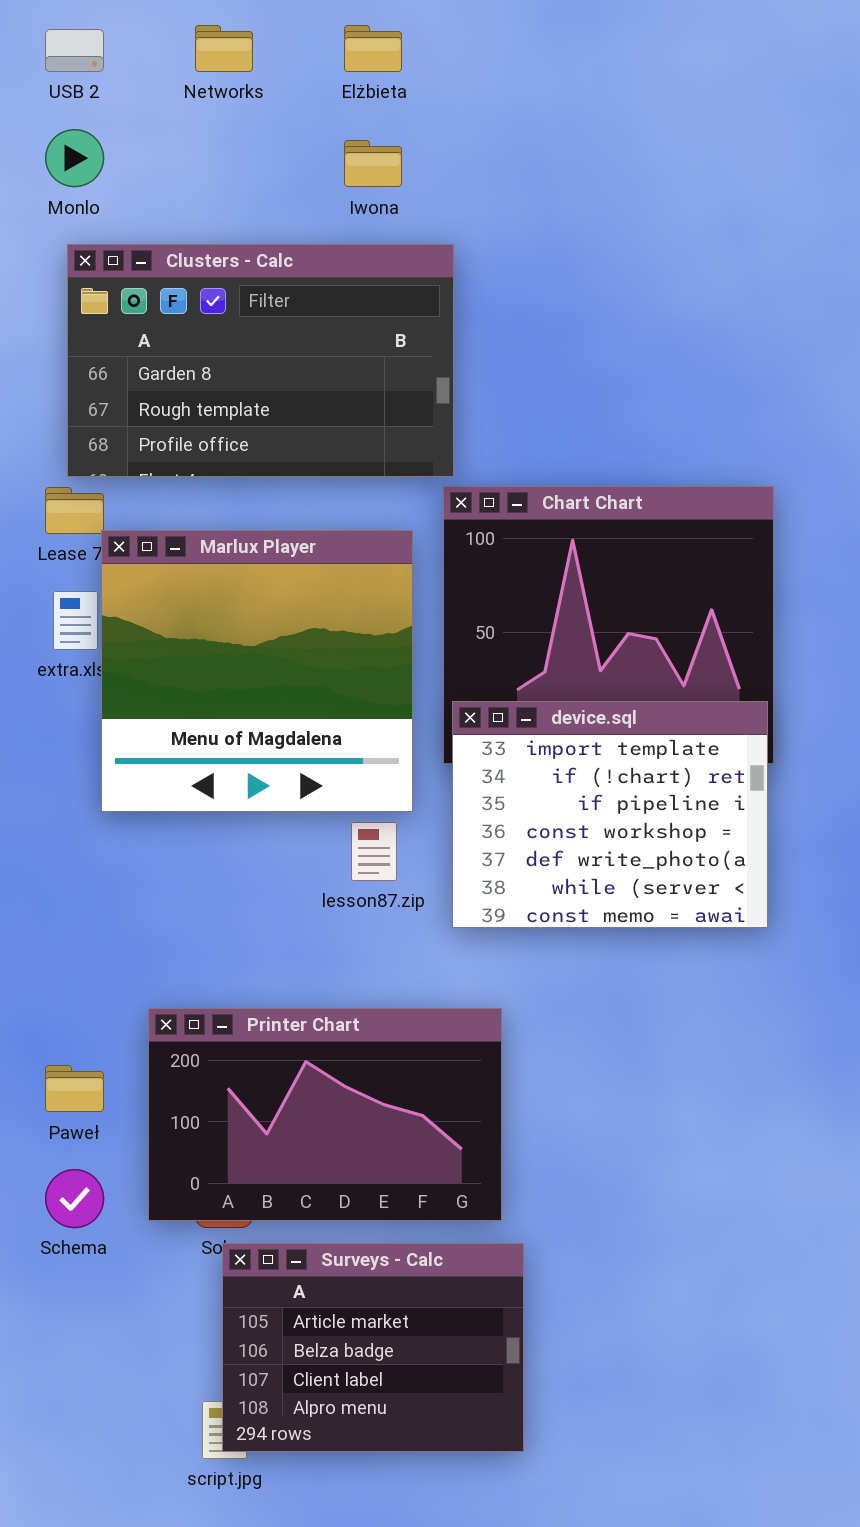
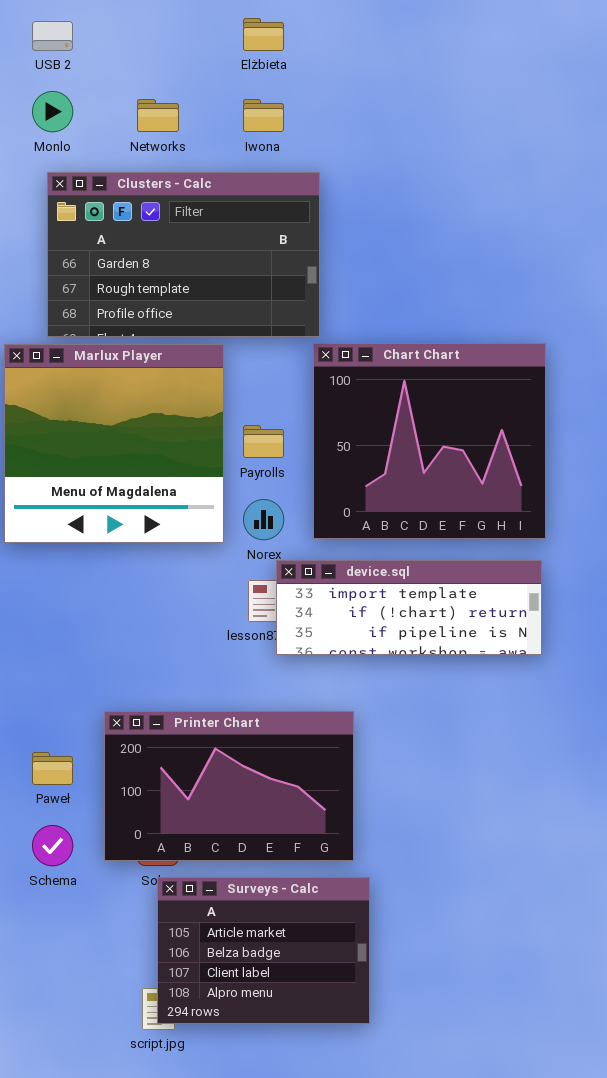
Networks: [195,25,253,72] -> [137,99,179,132], moved
Marlux Player: [101,530,413,812] -> [4,344,224,543], moved
device.sql: [452,701,768,928] -> [276,560,542,655], resized

